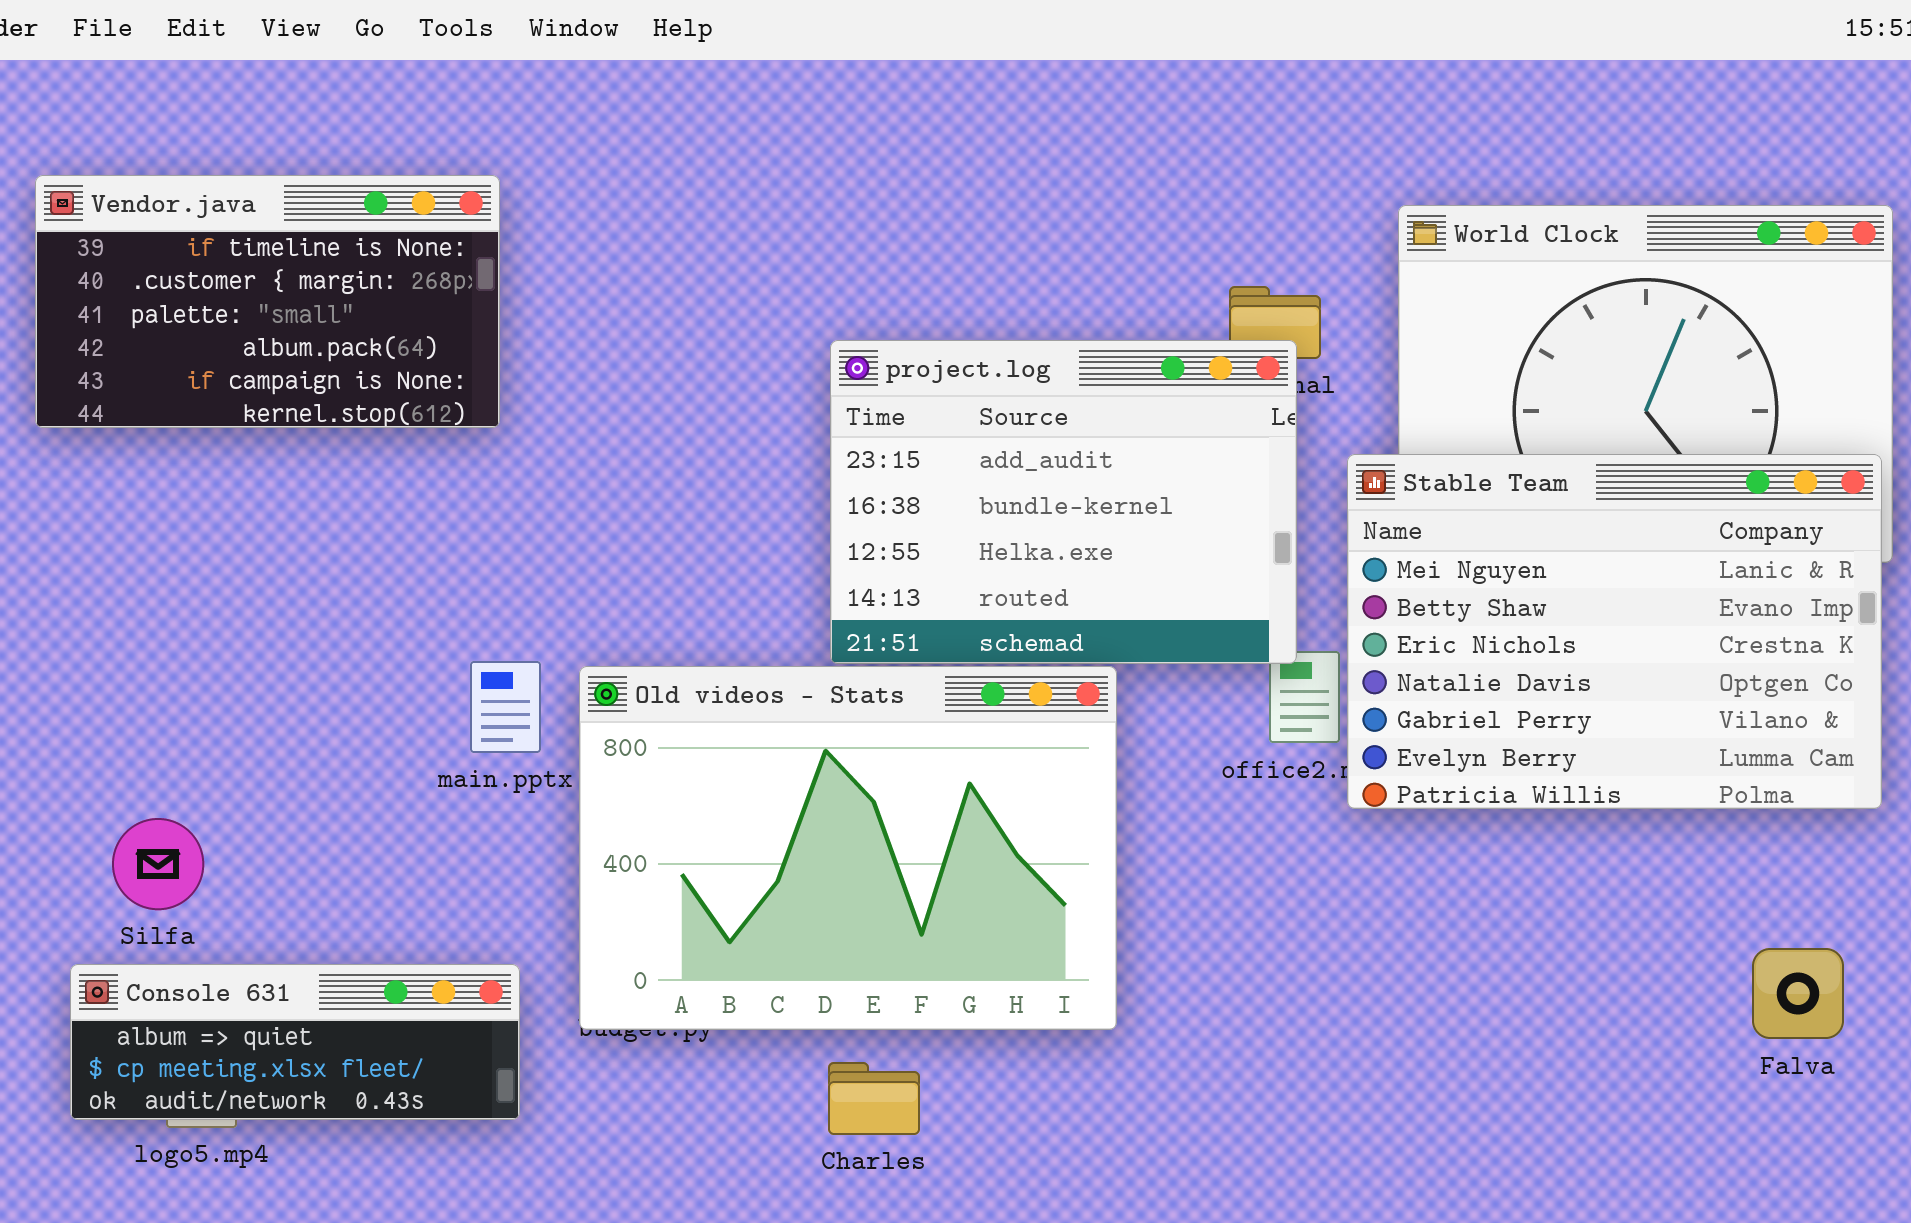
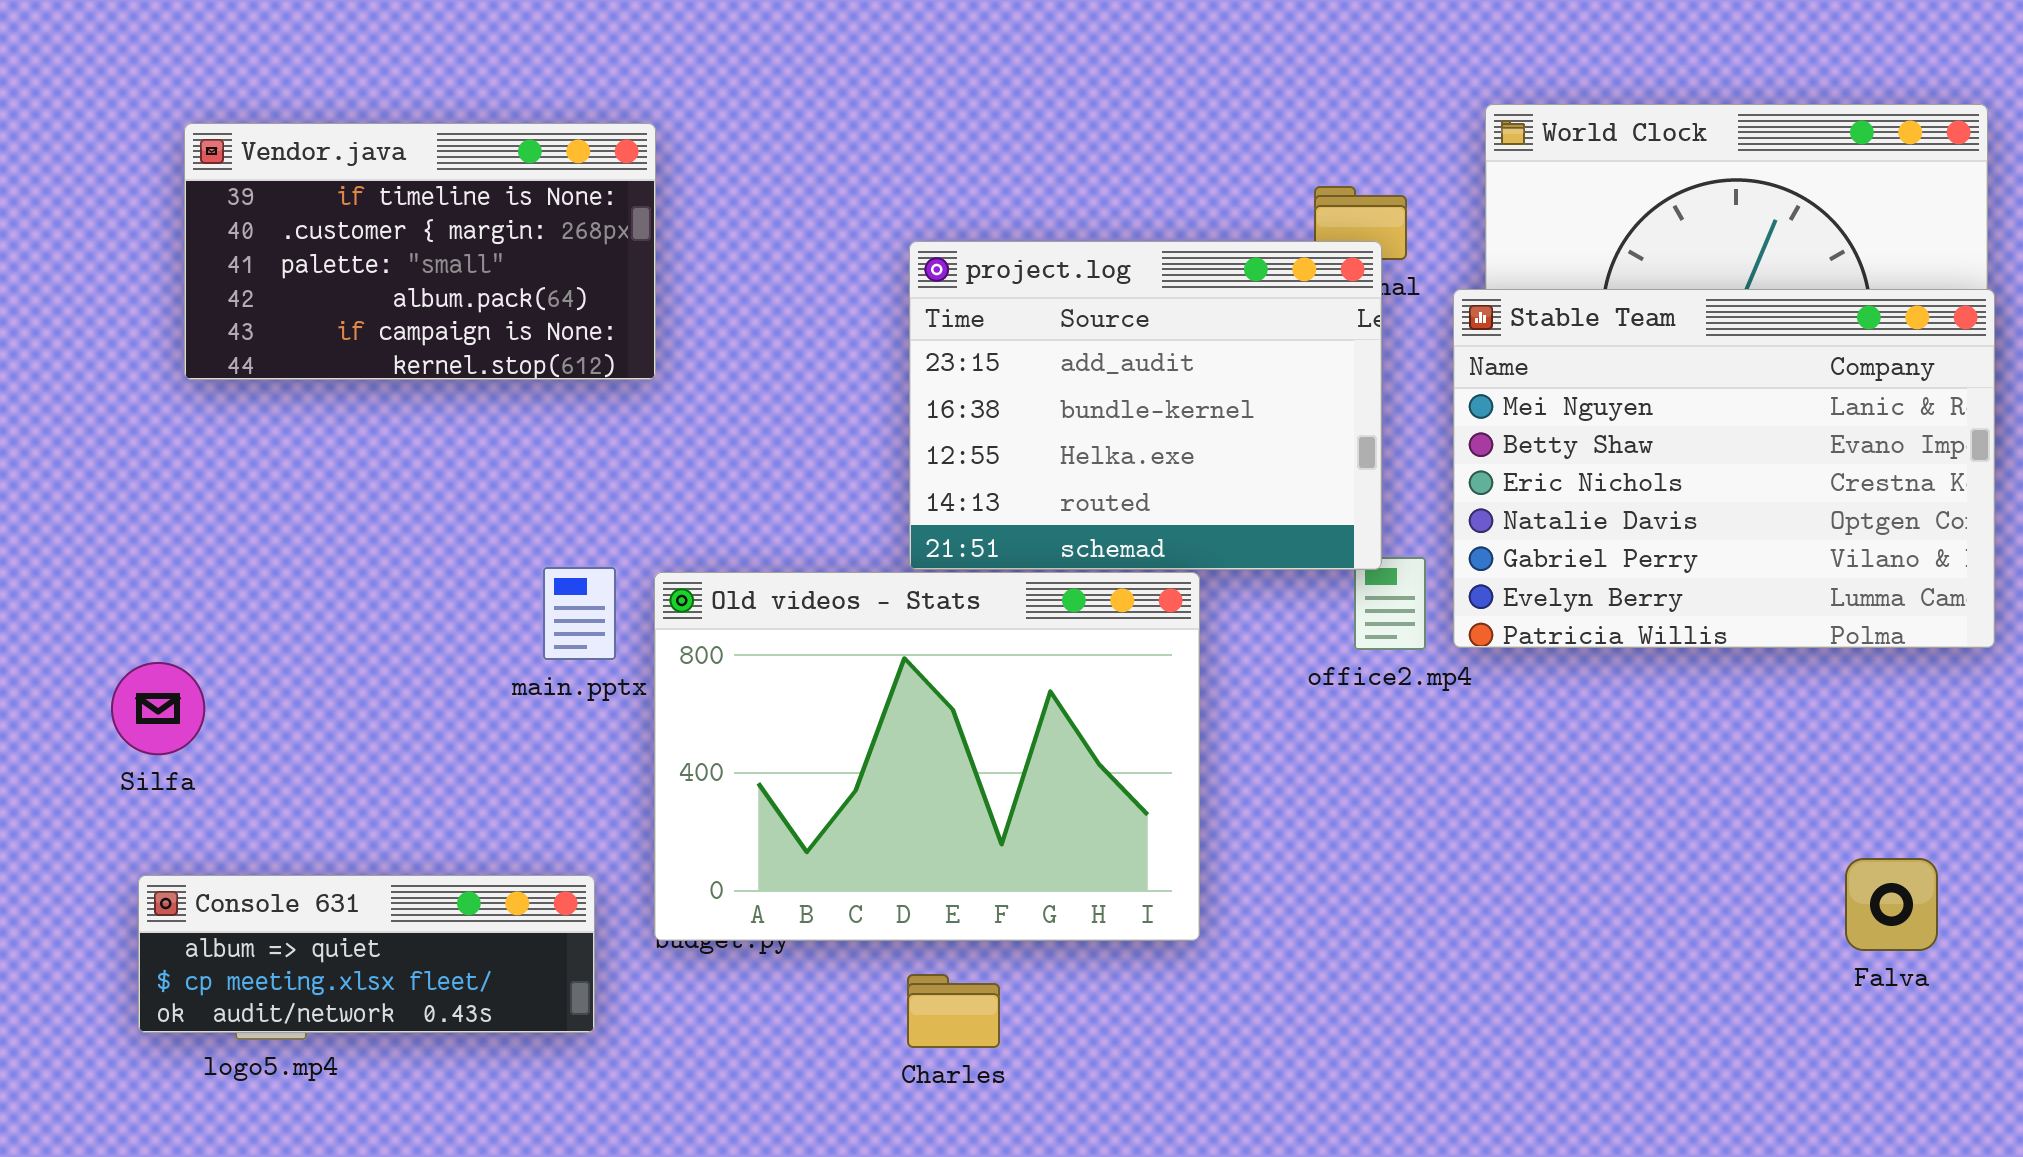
Vendor.java: [35,175,500,428] -> [184,123,656,380], moved
Stable Team: [1347,454,1882,809] -> [1453,289,1995,648], moved
Silfa: [112,818,204,910] -> [111,662,205,755], moved

